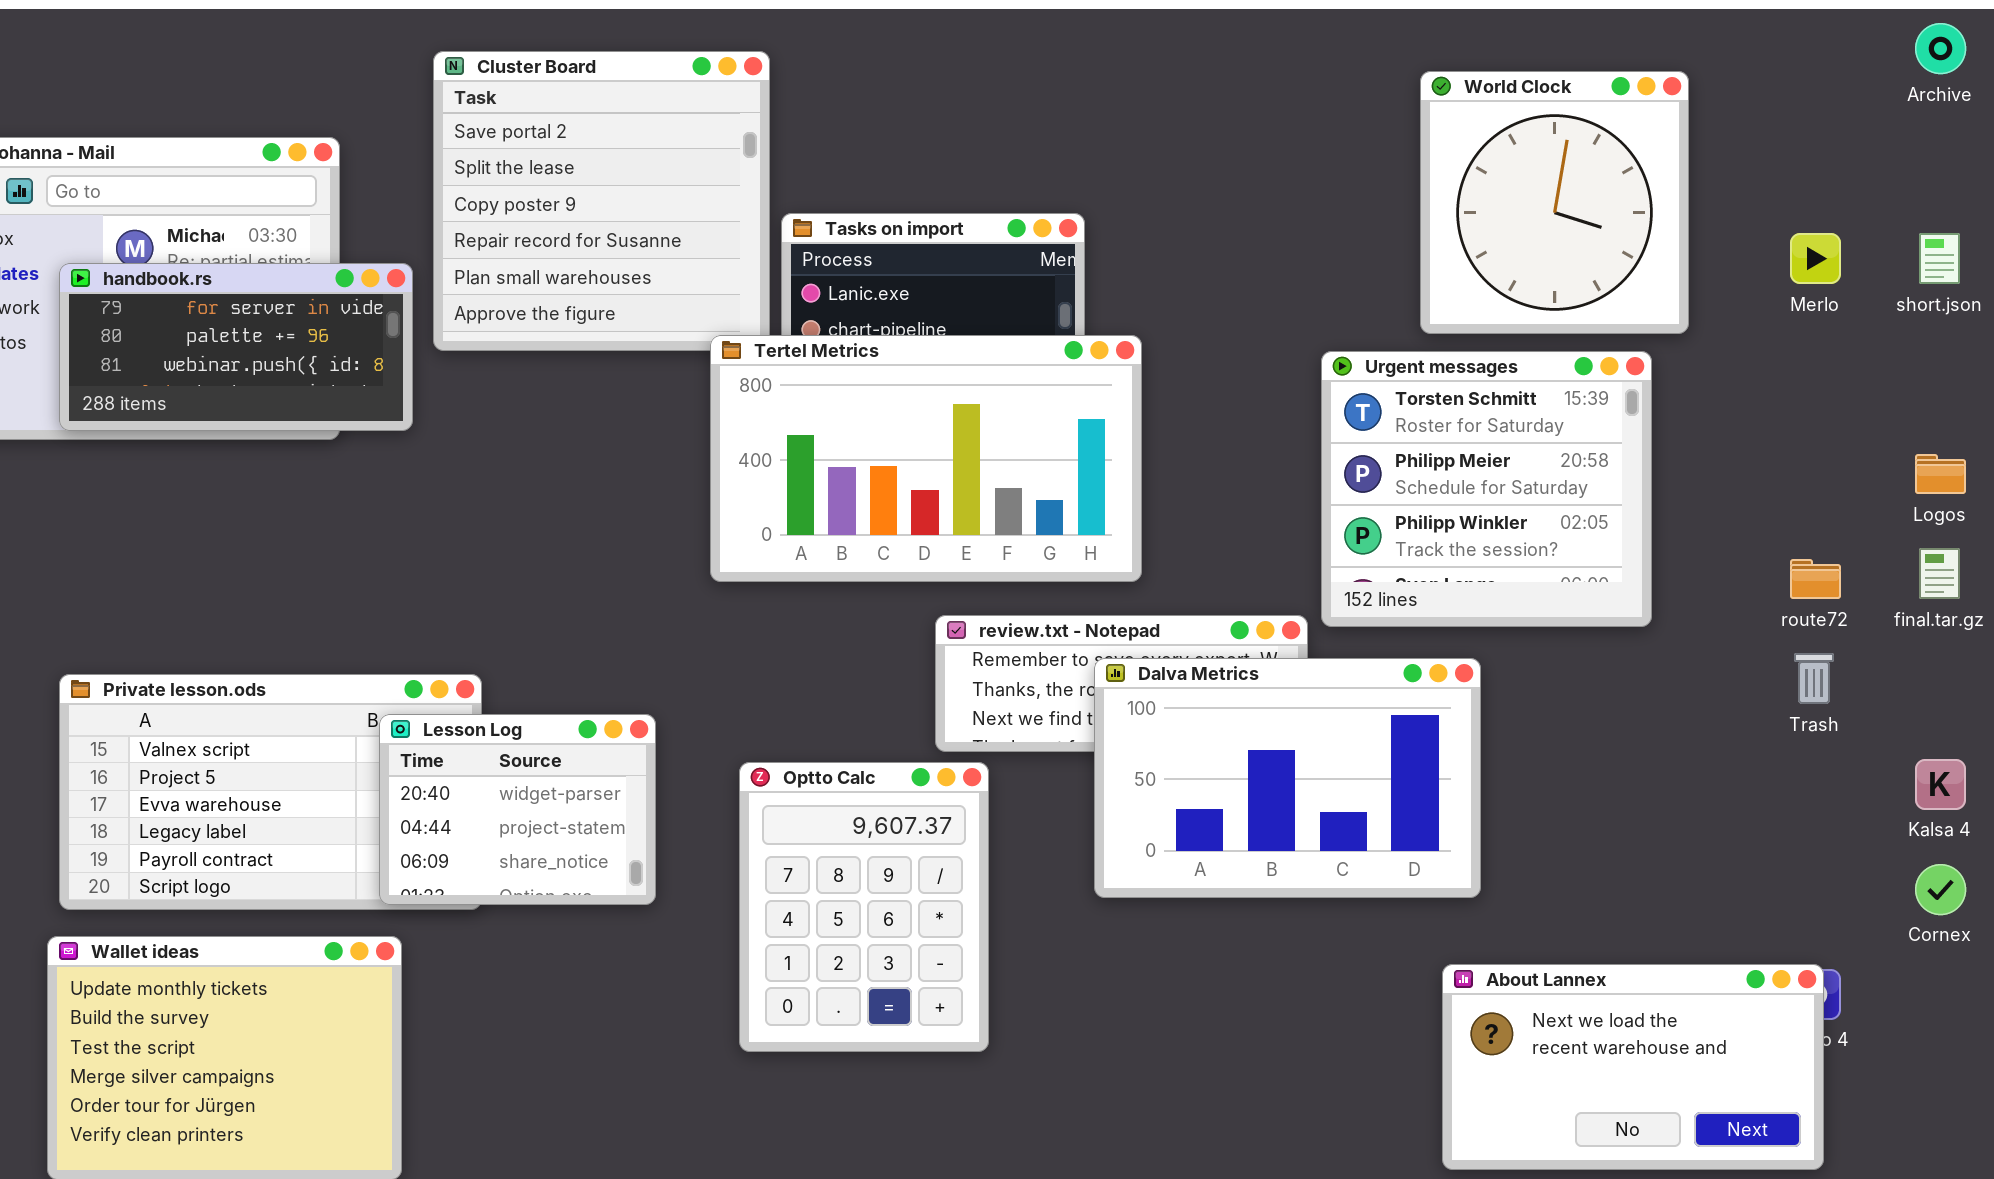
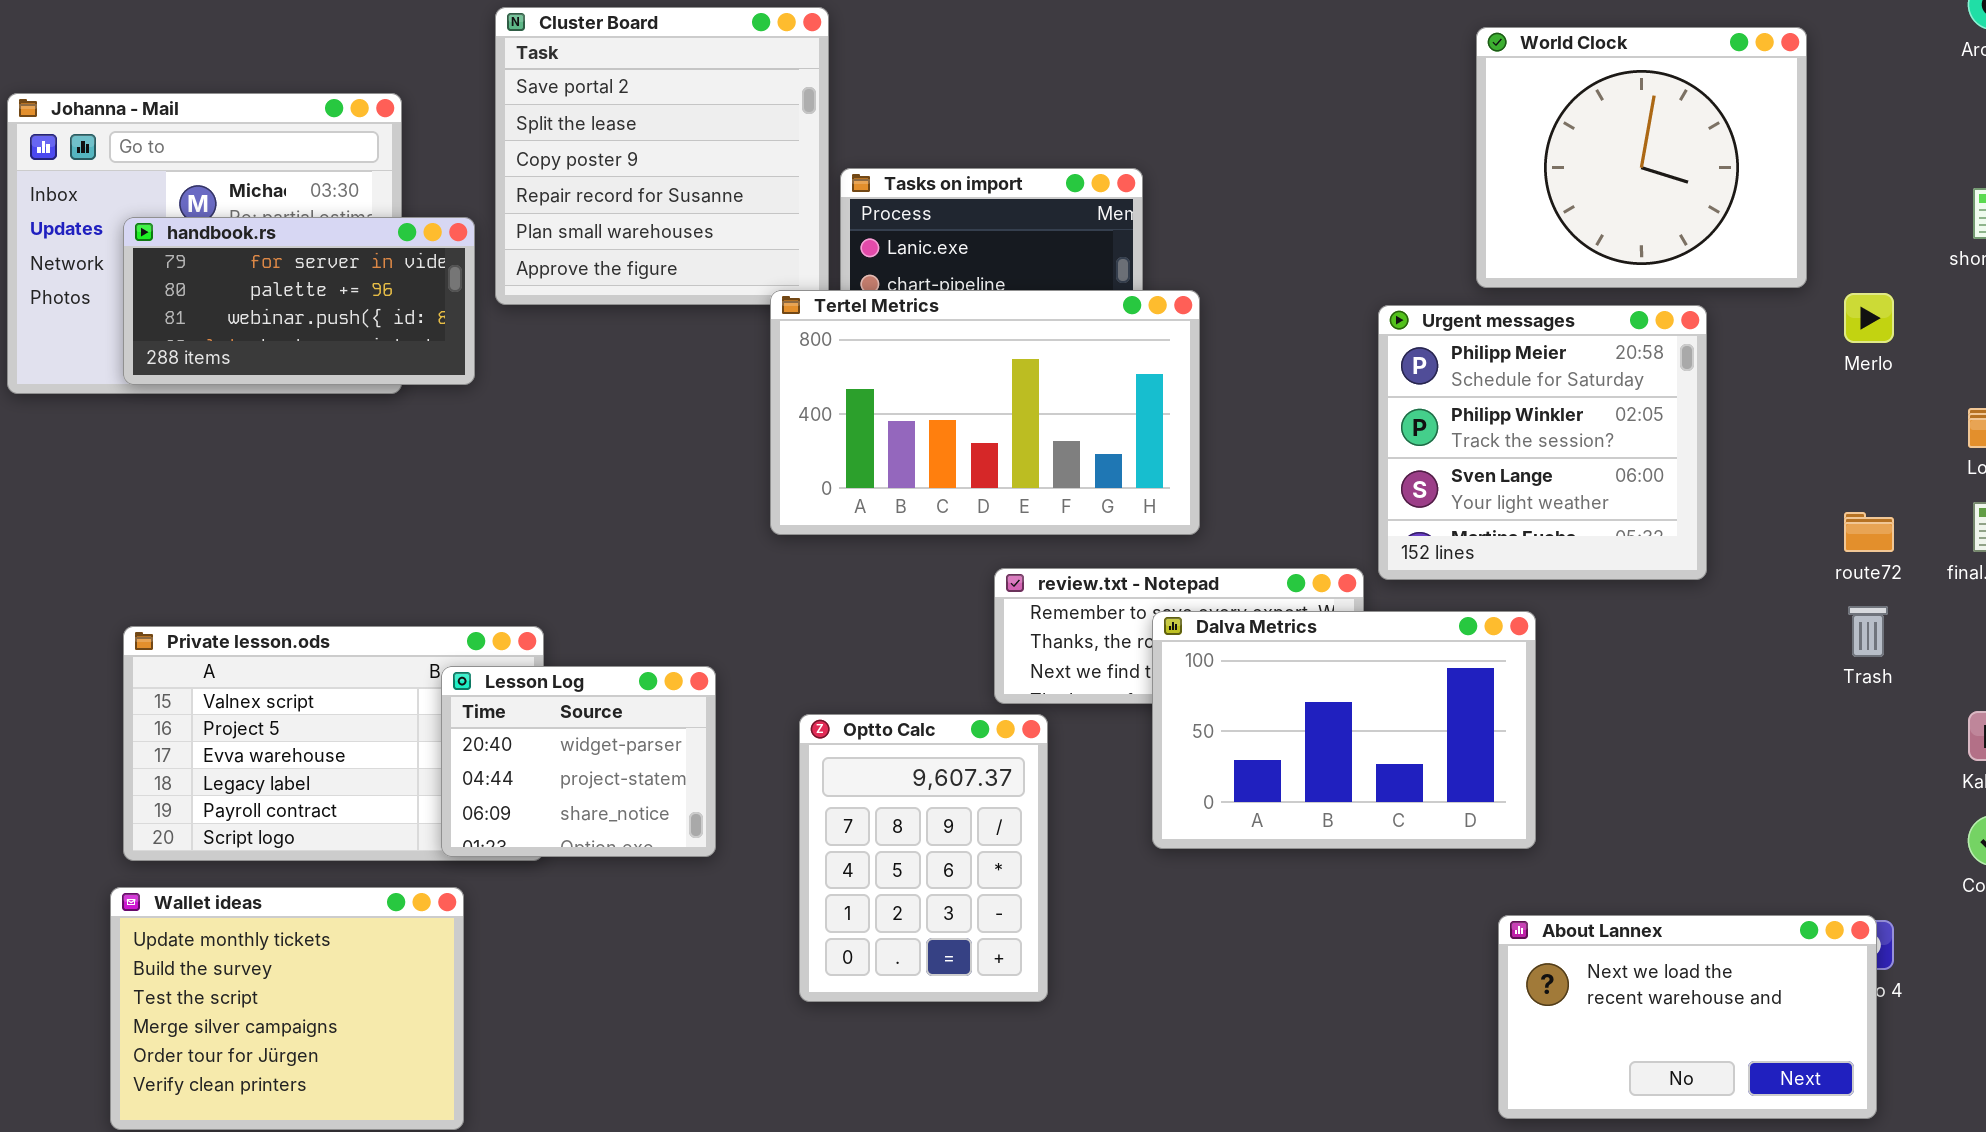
World Clock: [1420,71,1689,334] -> [1476,27,1807,288], resized
Merlo: [1790,233,1841,284] -> [1844,293,1894,343], moved
Urgent messages: [1321,351,1652,627] -> [1378,305,1707,580], scrolled down 1 row

